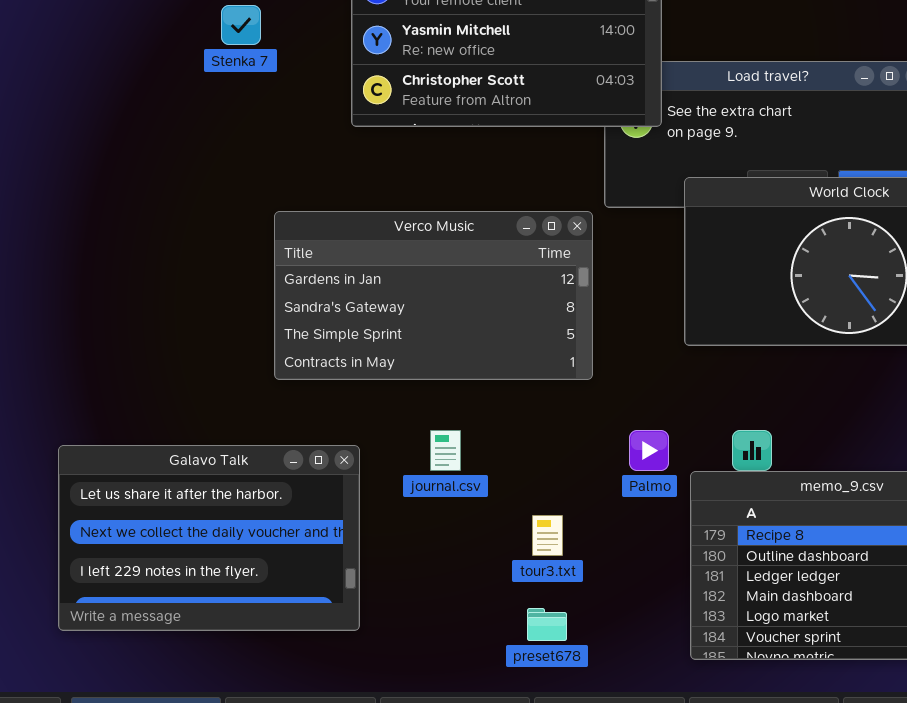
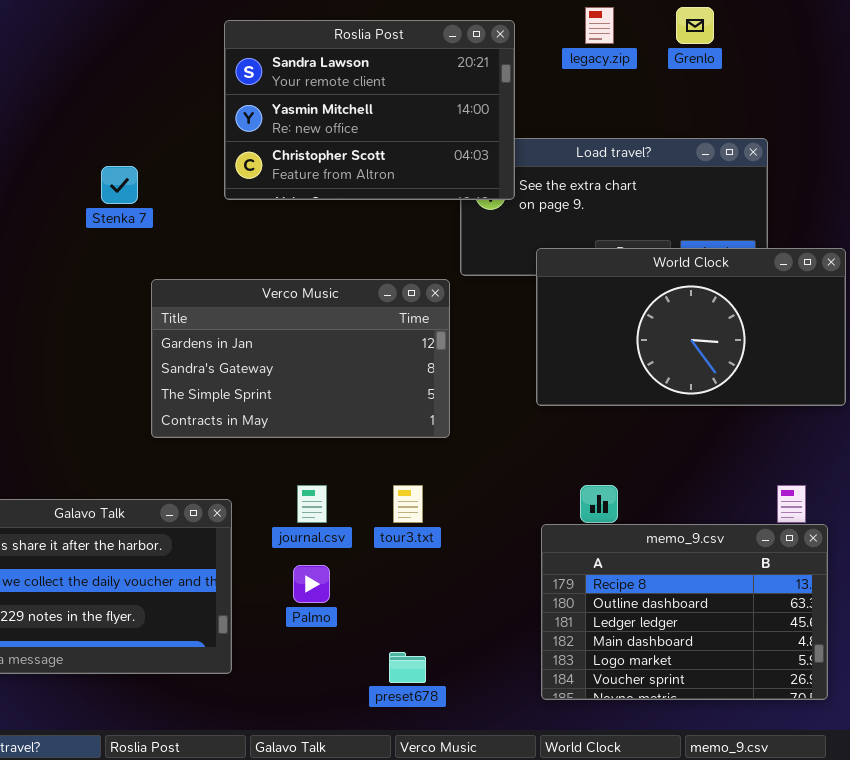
Stenka 7: [221,5,261,45] -> [101,166,138,204], moved
Palmo: [629,430,669,471] -> [293,565,330,603], moved
tour3.txt: [532,515,563,556] -> [393,485,423,523], moved

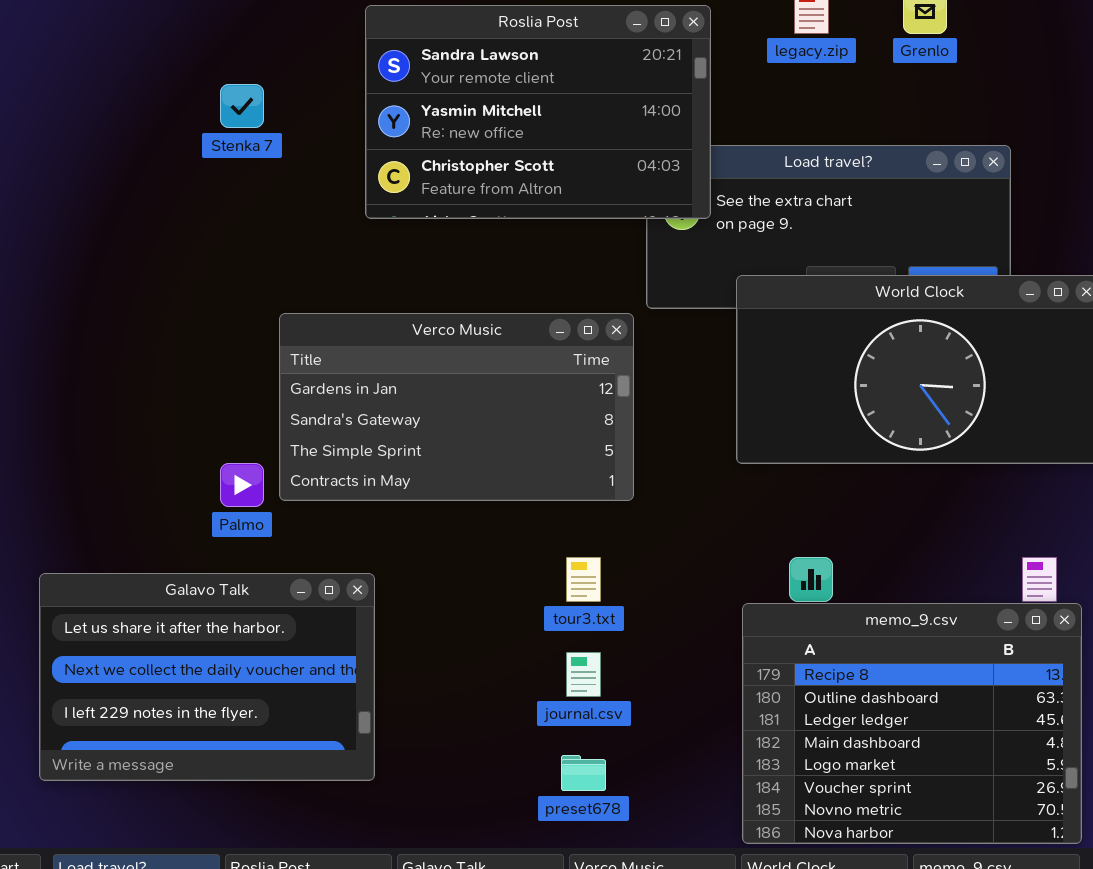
Stenka 7: [101,166,138,204] -> [220,84,264,128], moved
journal.csv: [297,485,327,523] -> [566,652,601,697], moved
memo_9.csv: [541,524,828,700] -> [742,603,1082,844], resized
Palmo: [293,565,330,603] -> [220,463,264,507], moved

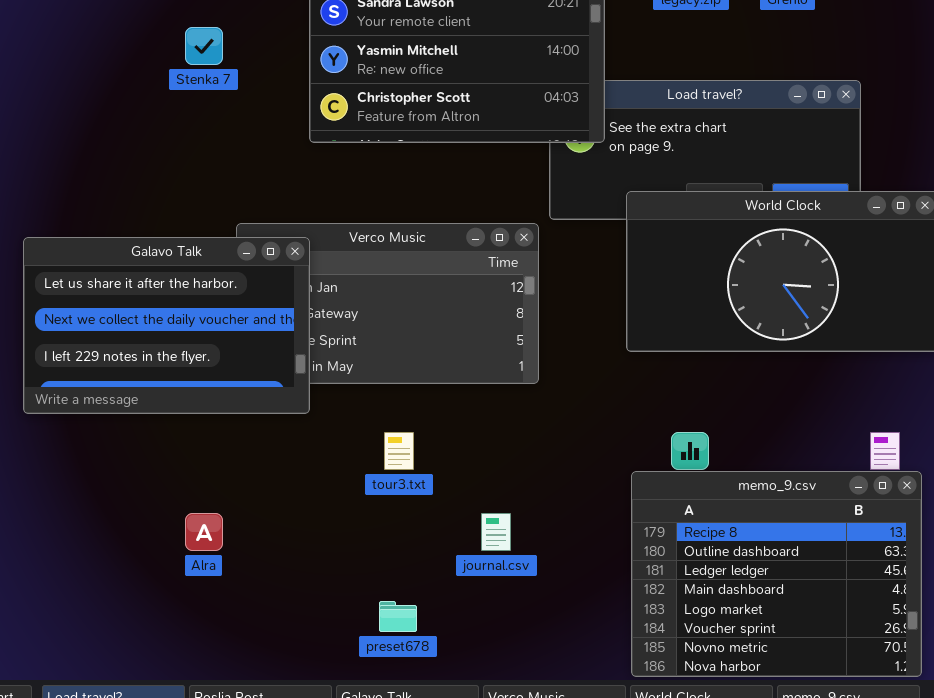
tour3.txt: [566,557,601,602] -> [384,432,414,470], moved
Galavo Talk: [39,573,375,781] -> [23,237,310,414], moved
preset678: [561,755,606,791] -> [379,601,417,632], moved

